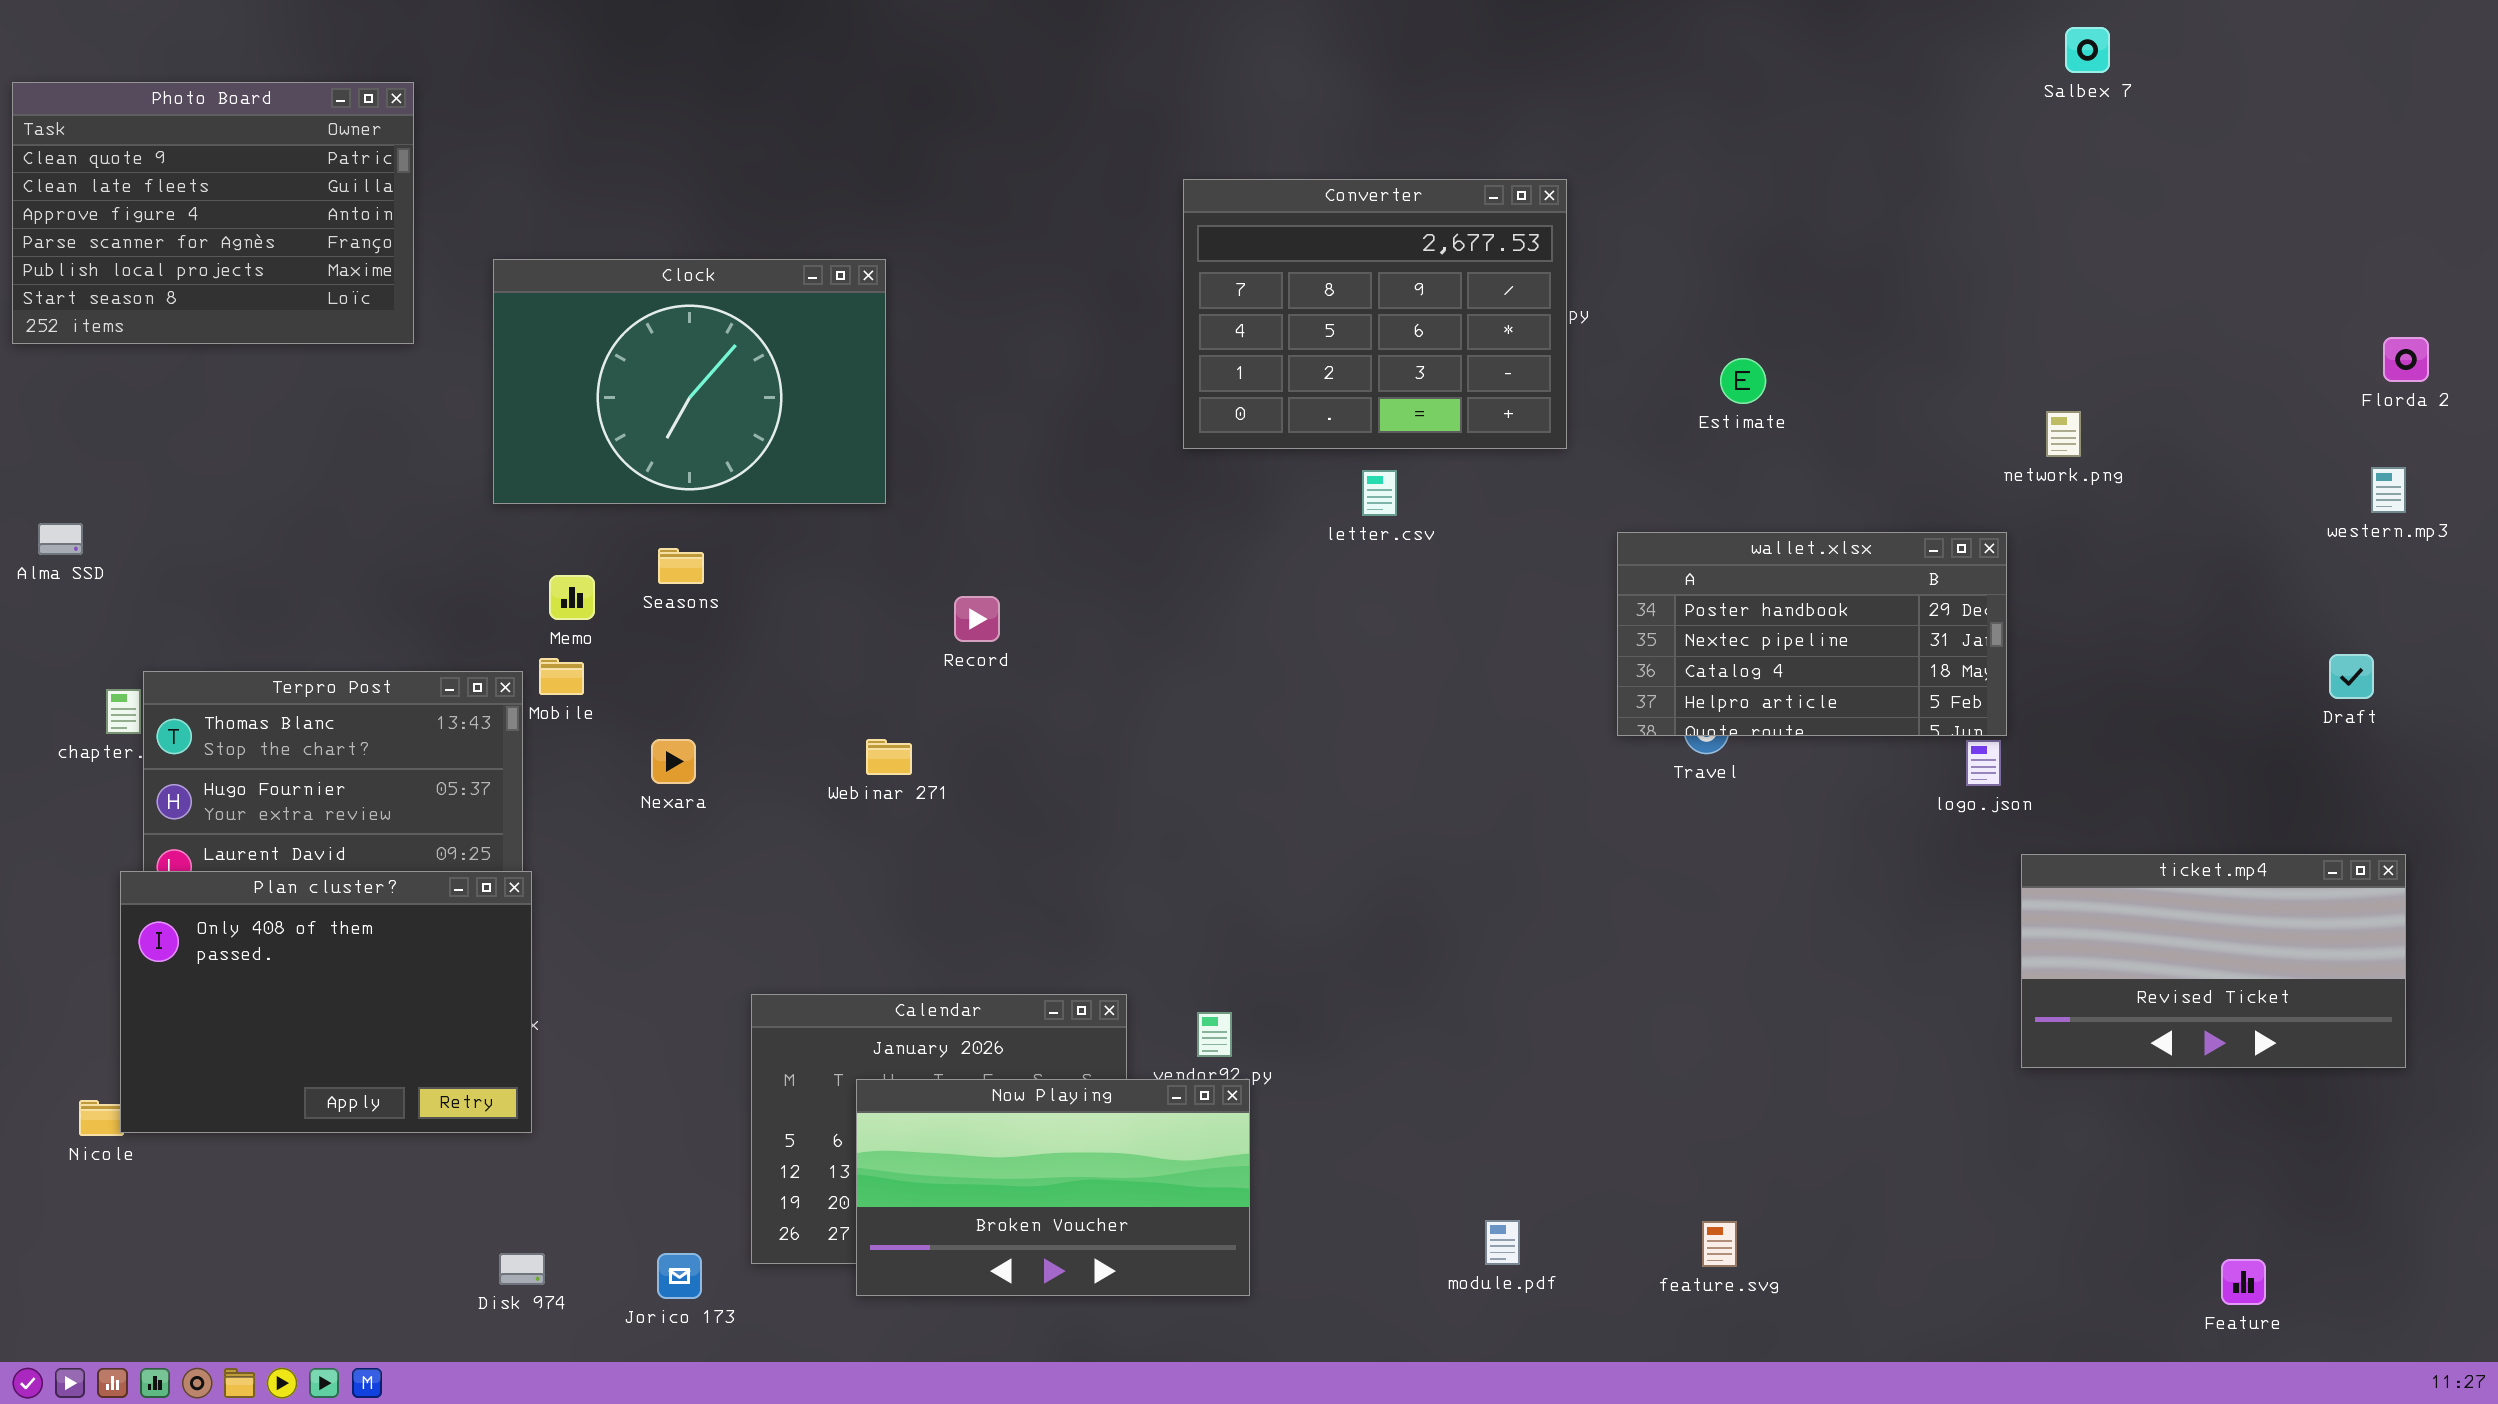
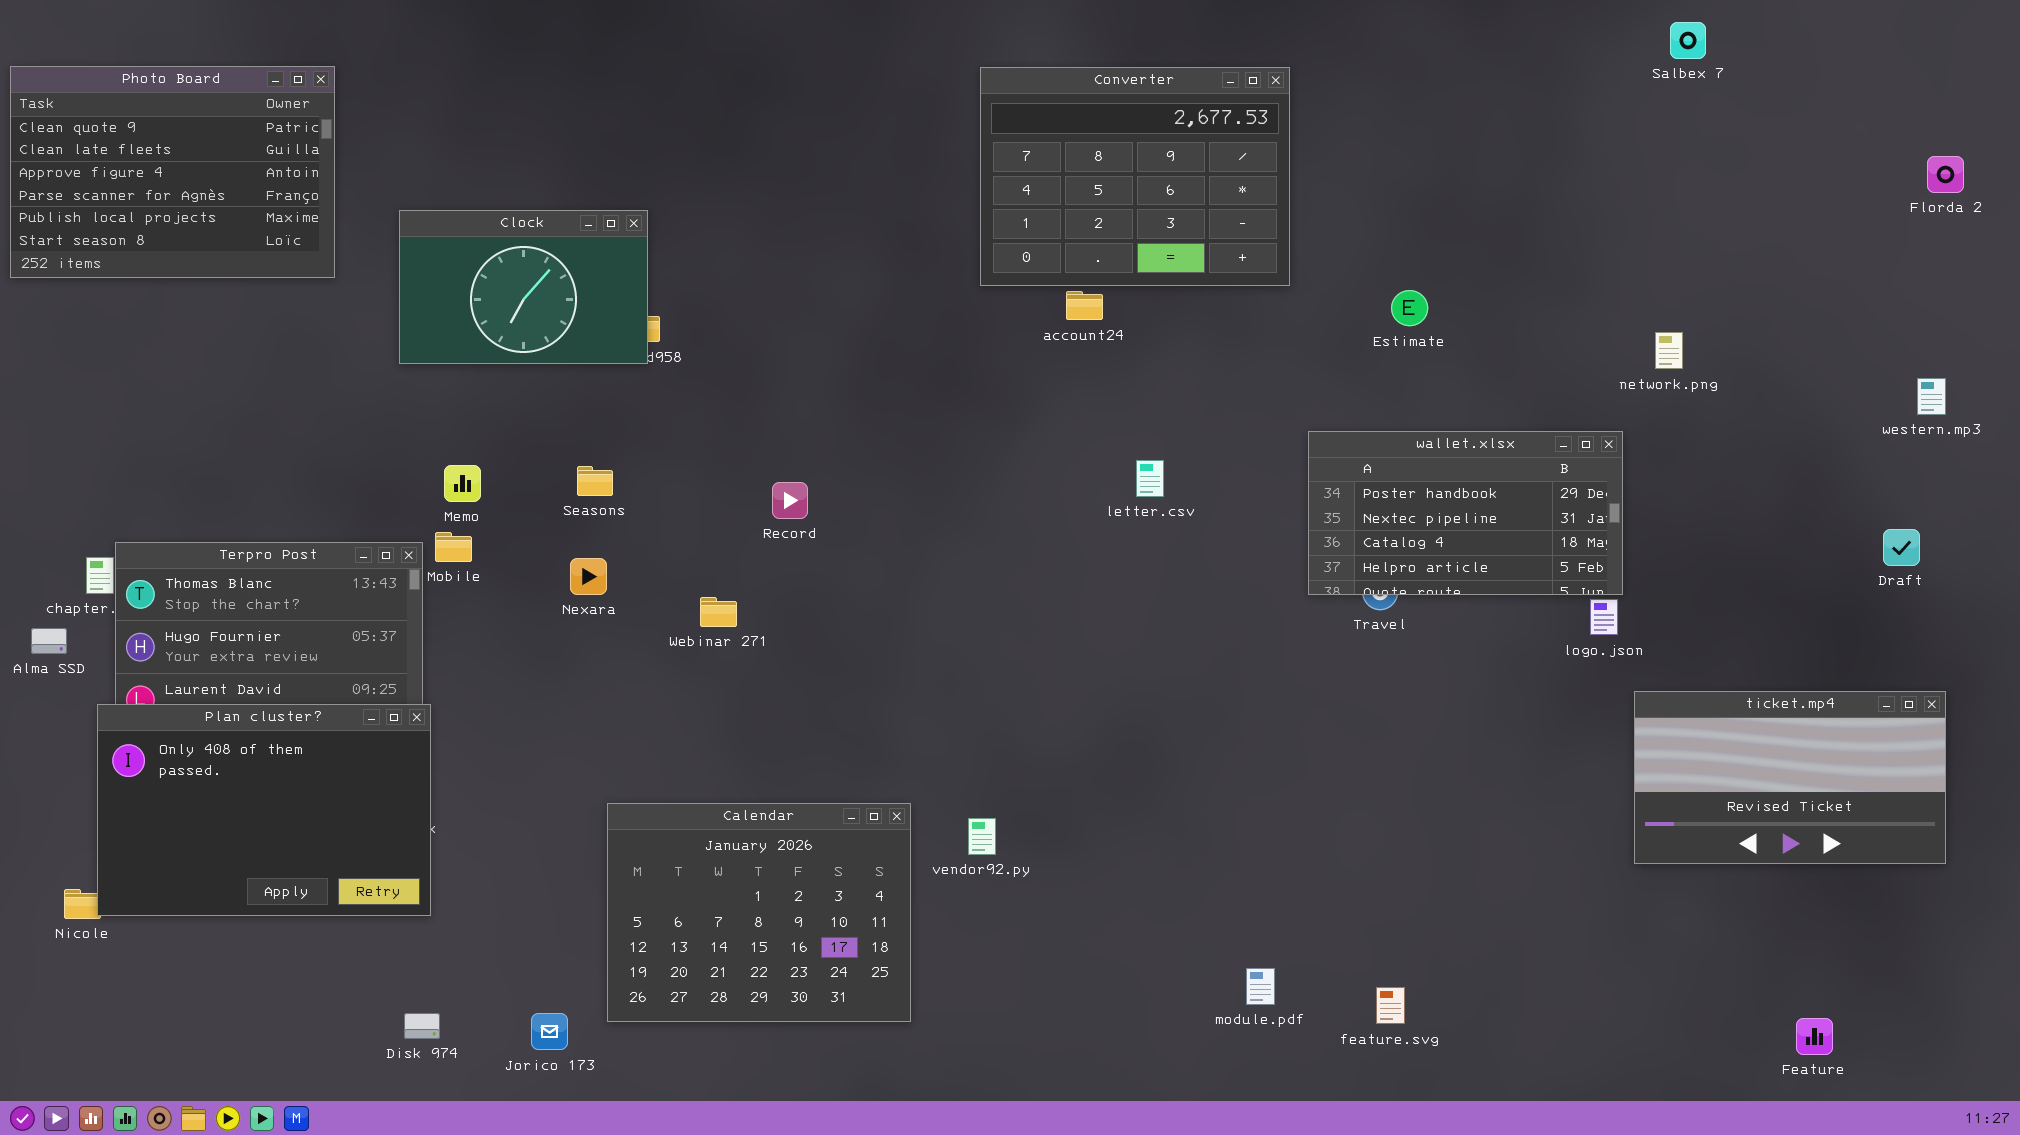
Converter: [1183,179,1567,449] -> [980,67,1290,286], moved
Clock: [493,259,886,504] -> [399,210,648,364], resized
Florda 2: [2383,337,2429,382] -> [1927,156,1964,193], moved
letter.csv: [1362,470,1397,516] -> [1136,460,1164,497], moved
Alma SSD: [38,523,83,555] -> [31,628,67,654], moved
Seasons: [658,548,704,584] -> [577,466,613,496], moved
Nexara: [651,739,696,784] -> [570,558,607,595], moved
Now Playing: [856,1079,1250,1296] -> none, closed
module.pdf: [1485,1220,1520,1265] -> [1246,968,1275,1005], moved

